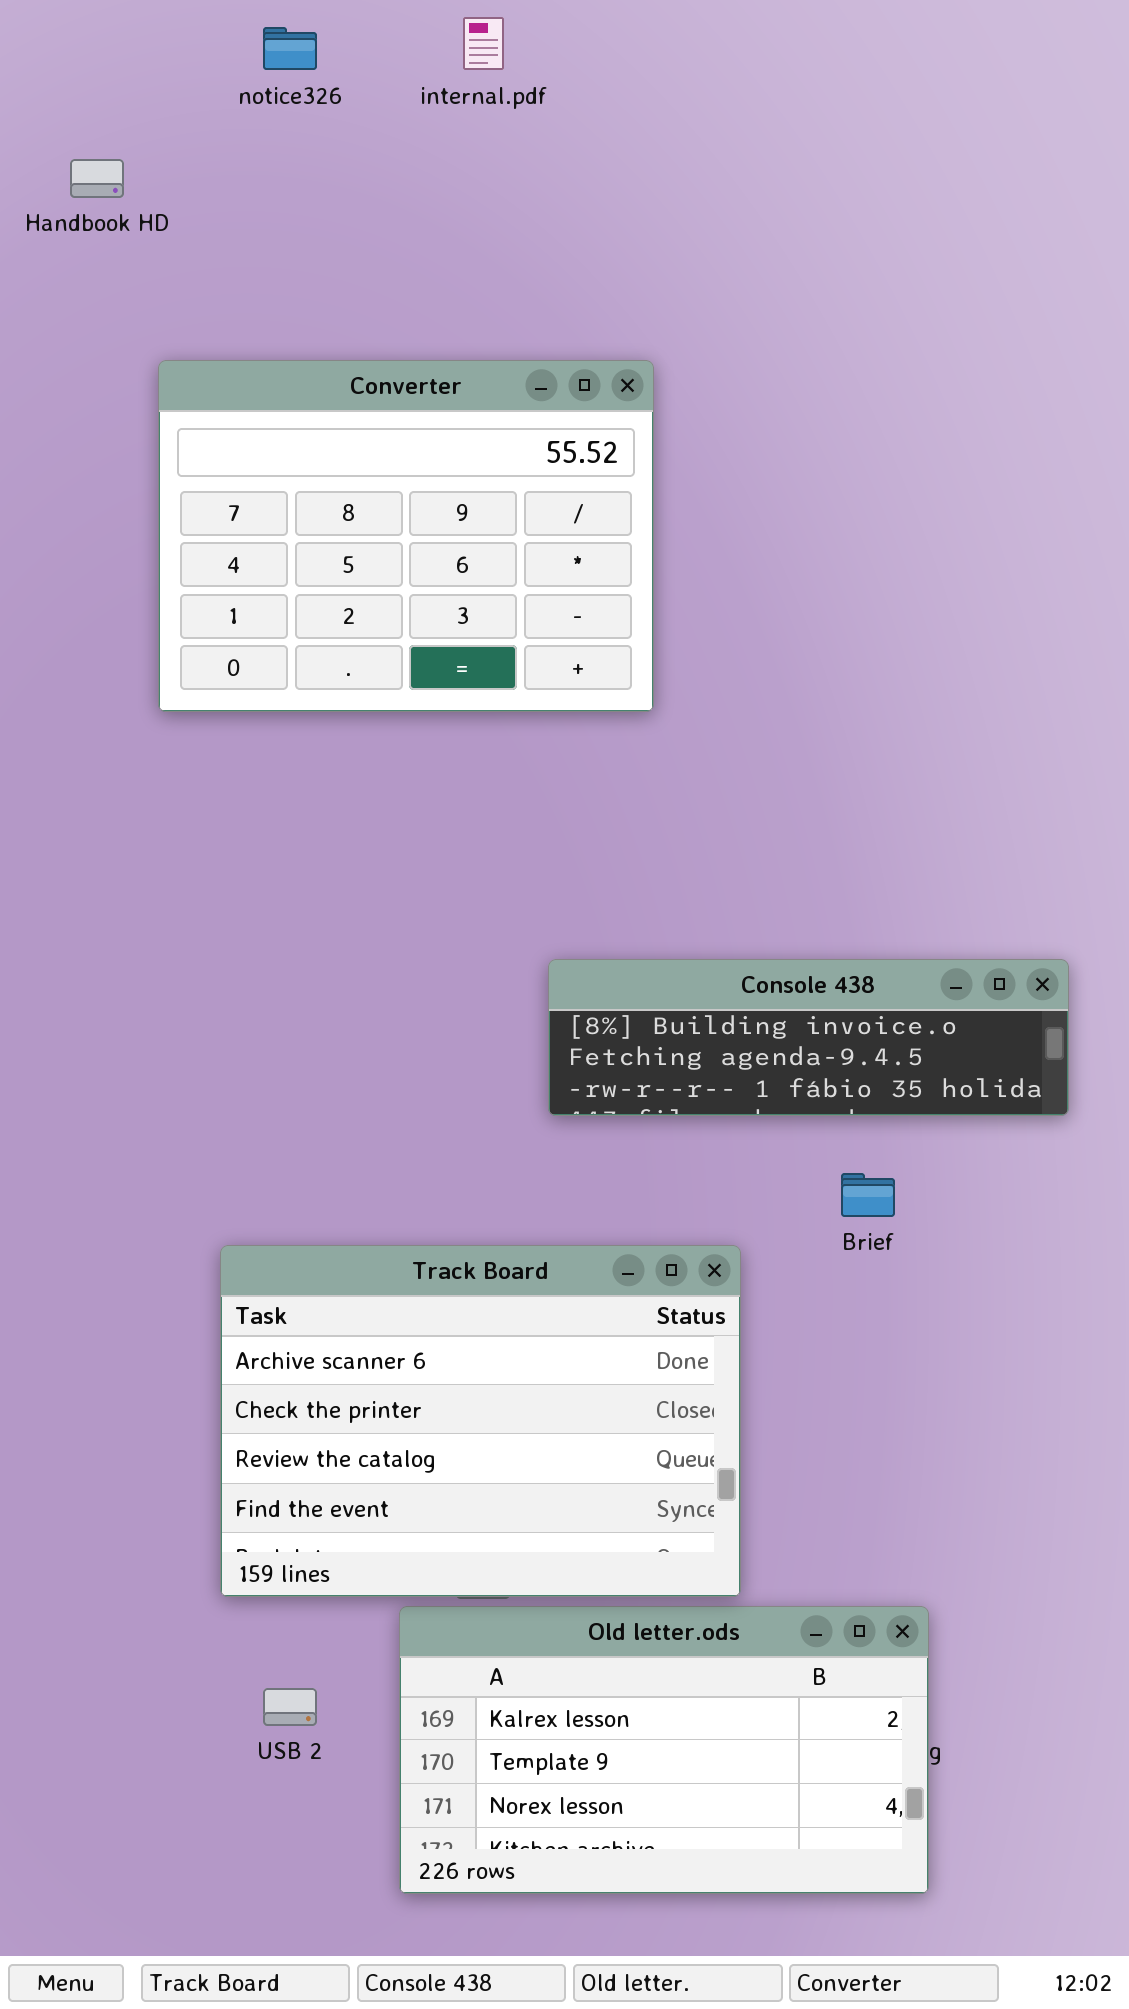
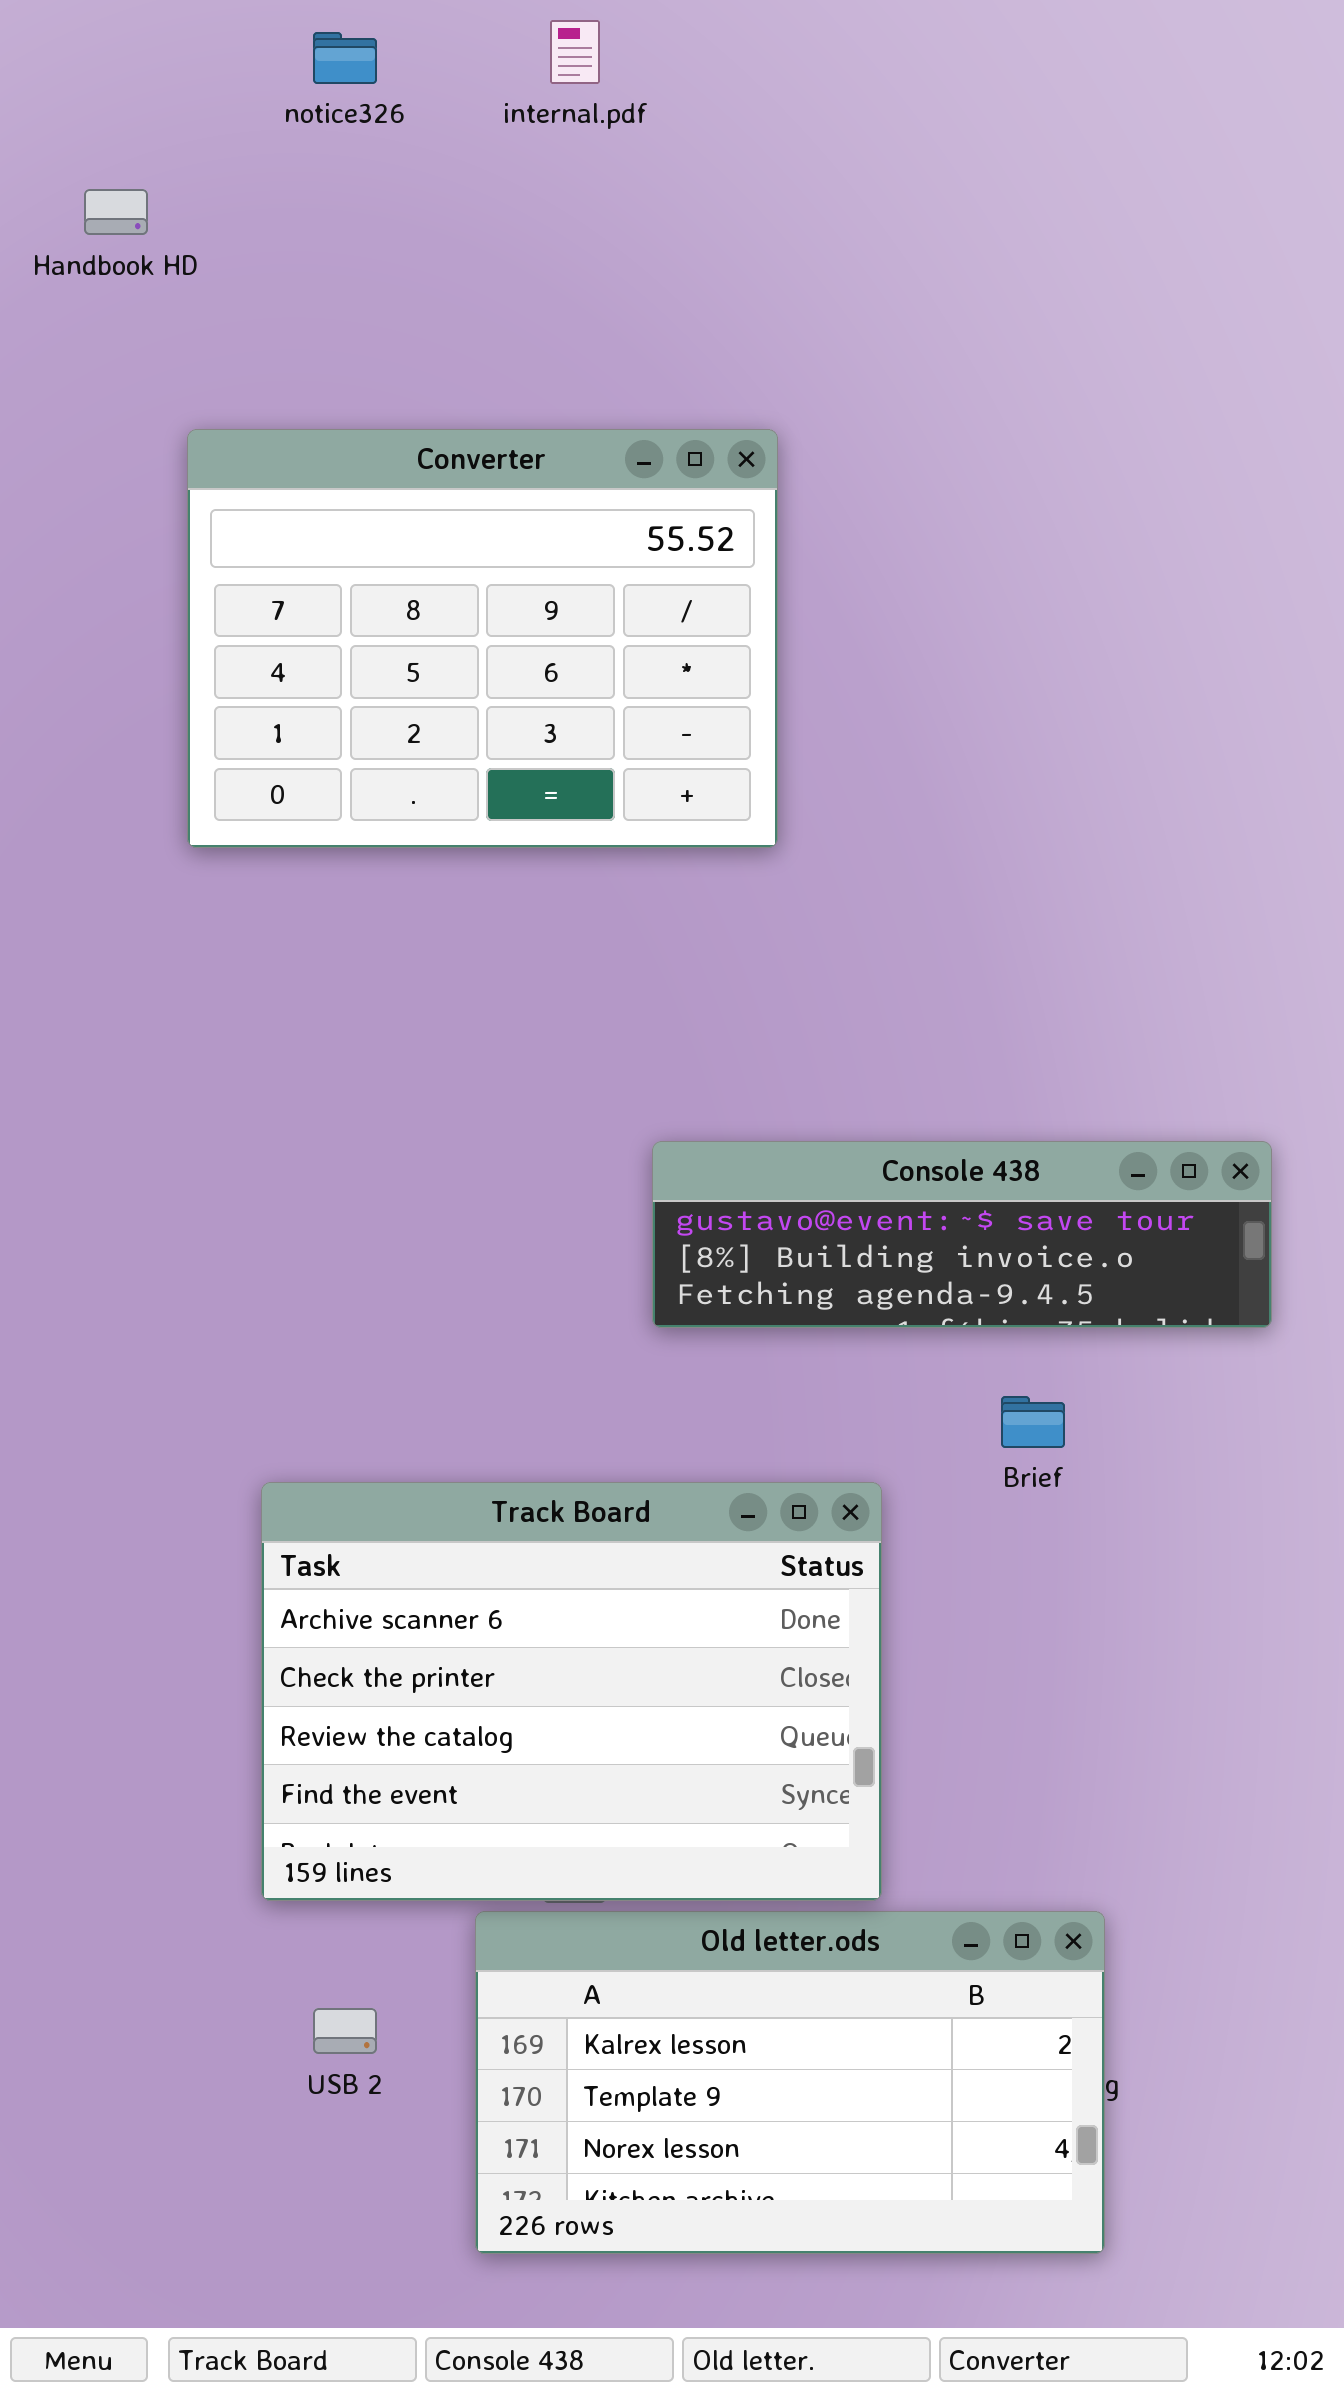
Console 438: [548,959,1069,1116] -> [652,1141,1272,1328], scrolled up 1 row

